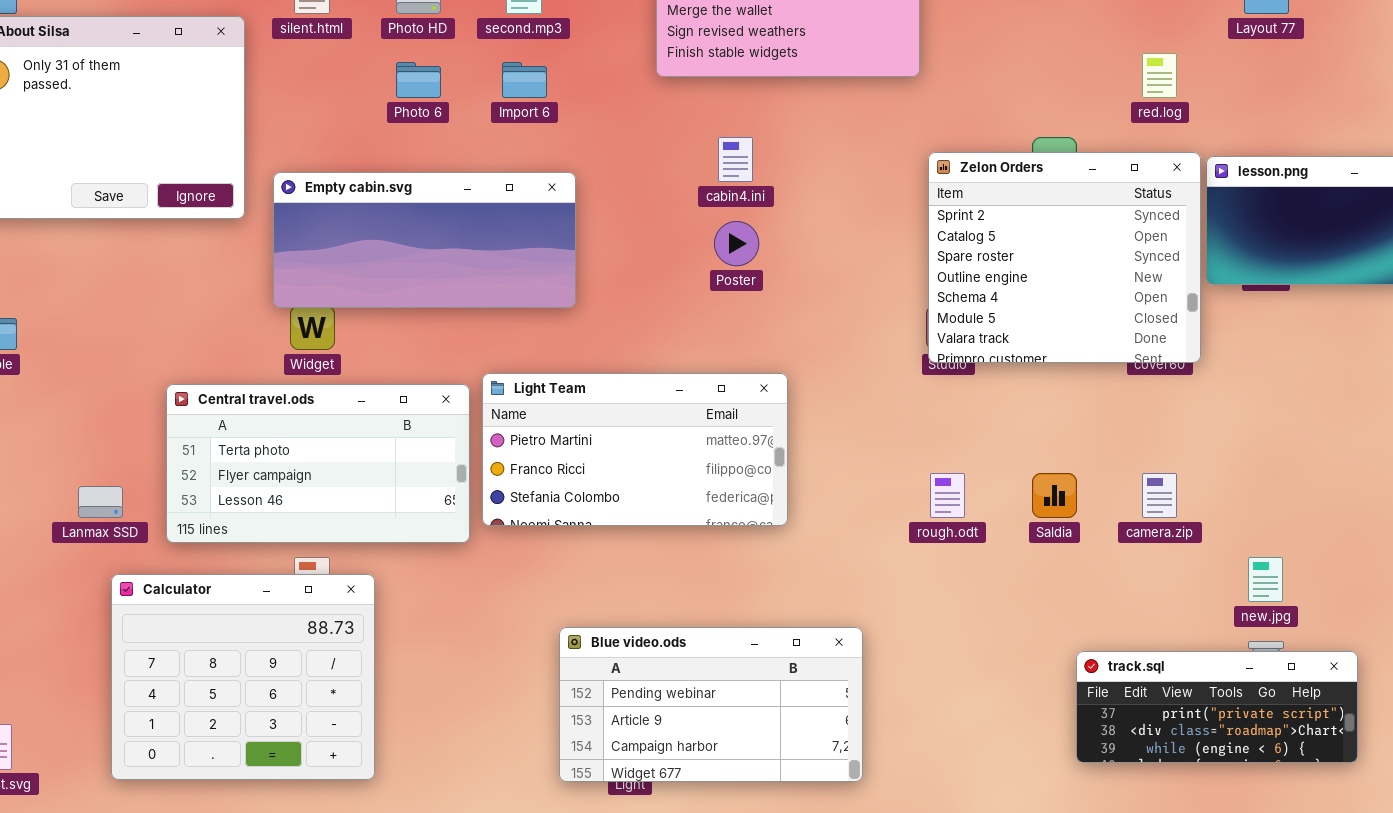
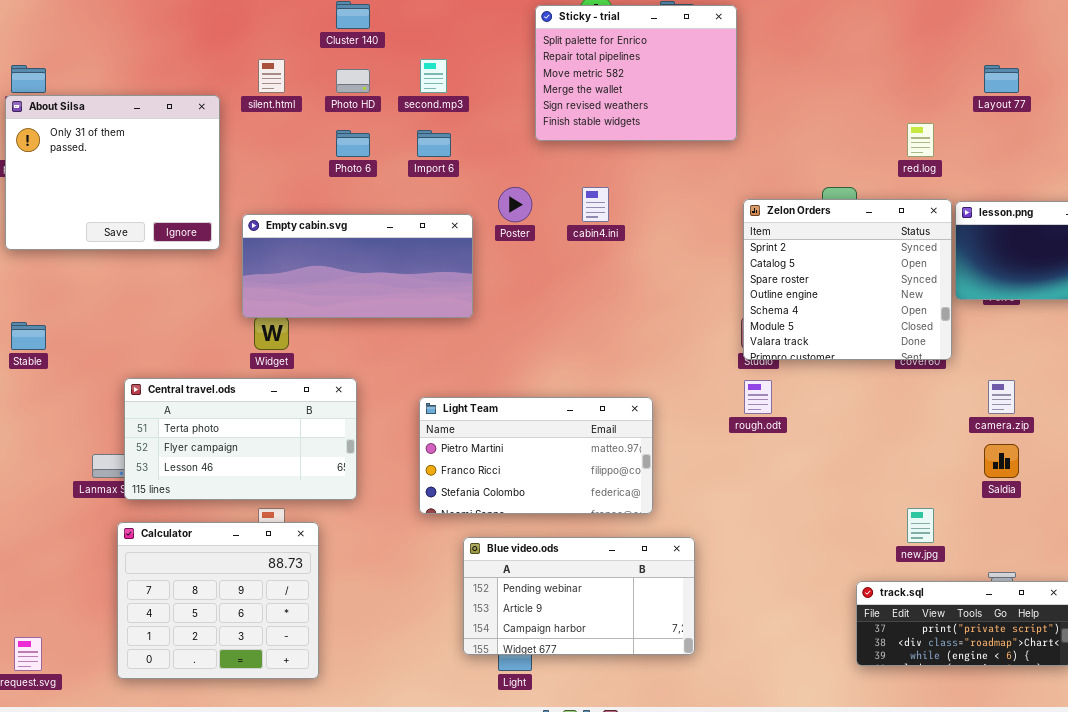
Poster: [714,221,759,266] -> [498,187,532,222], moved
Light Team: [482,373,788,526] -> [419,397,653,514], moved
Central travel.ods: [166,384,470,543] -> [124,378,357,500], moved
rough.odt: [930,473,965,518] -> [744,380,772,414], moved
Saldia: [1032,473,1077,518] -> [984,444,1019,478], moved
camera.zip: [1142,473,1177,518] -> [988,380,1015,414], moved
new.jpg: [1248,557,1283,602] -> [907,508,934,543], moved
Blue video.ods: [559,627,863,782] -> [463,537,695,655], moved

